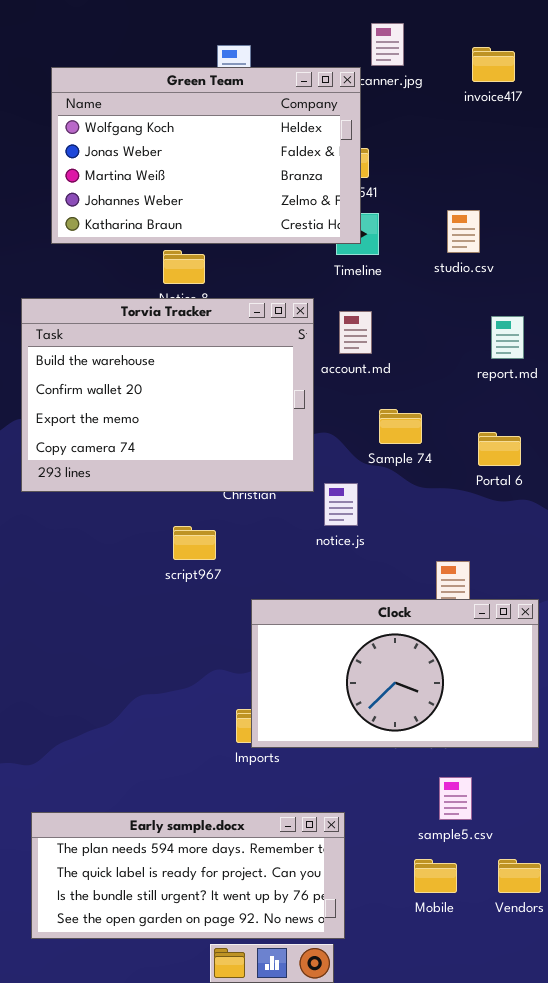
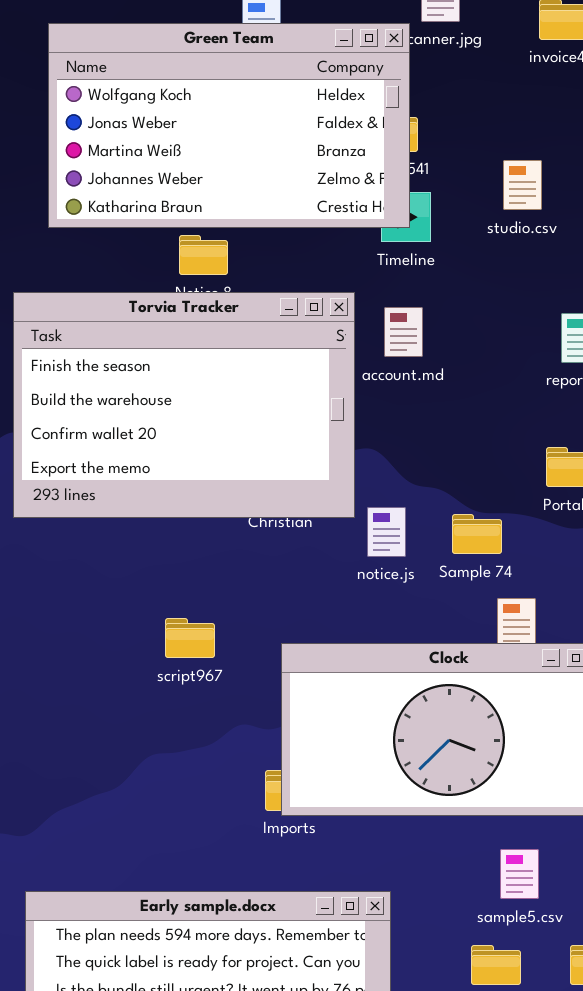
studio.csv: [447,210,480,253] -> [503,160,542,210], moved
Torvia Tracker: [21,298,314,492] -> [13,292,355,518], scrolled up 1 row
Sample 74: [379,409,422,444] -> [452,514,502,554], moved
script967: [173,526,216,560] -> [165,618,215,658], moved

